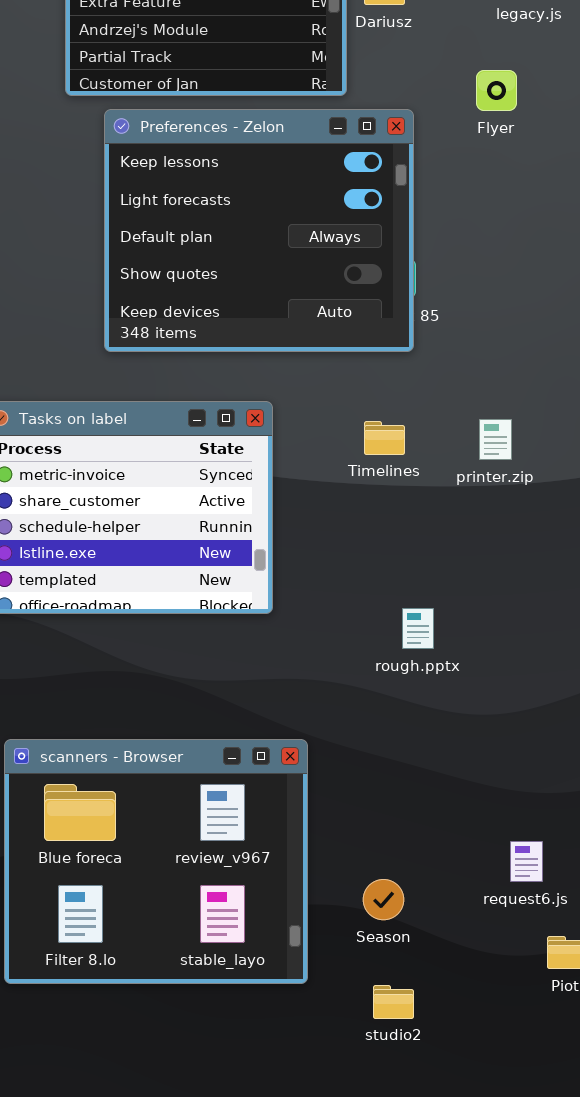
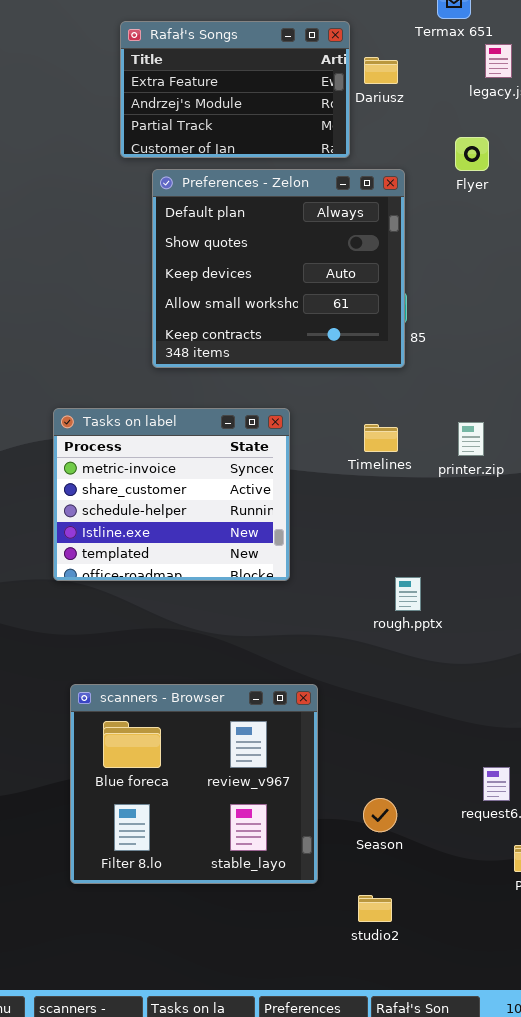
Preferences - Zelon: [104,109,414,352] -> [152,169,405,368], scrolled down 2 rows
studio2: [373,985,414,1019] -> [358,895,392,922], moved

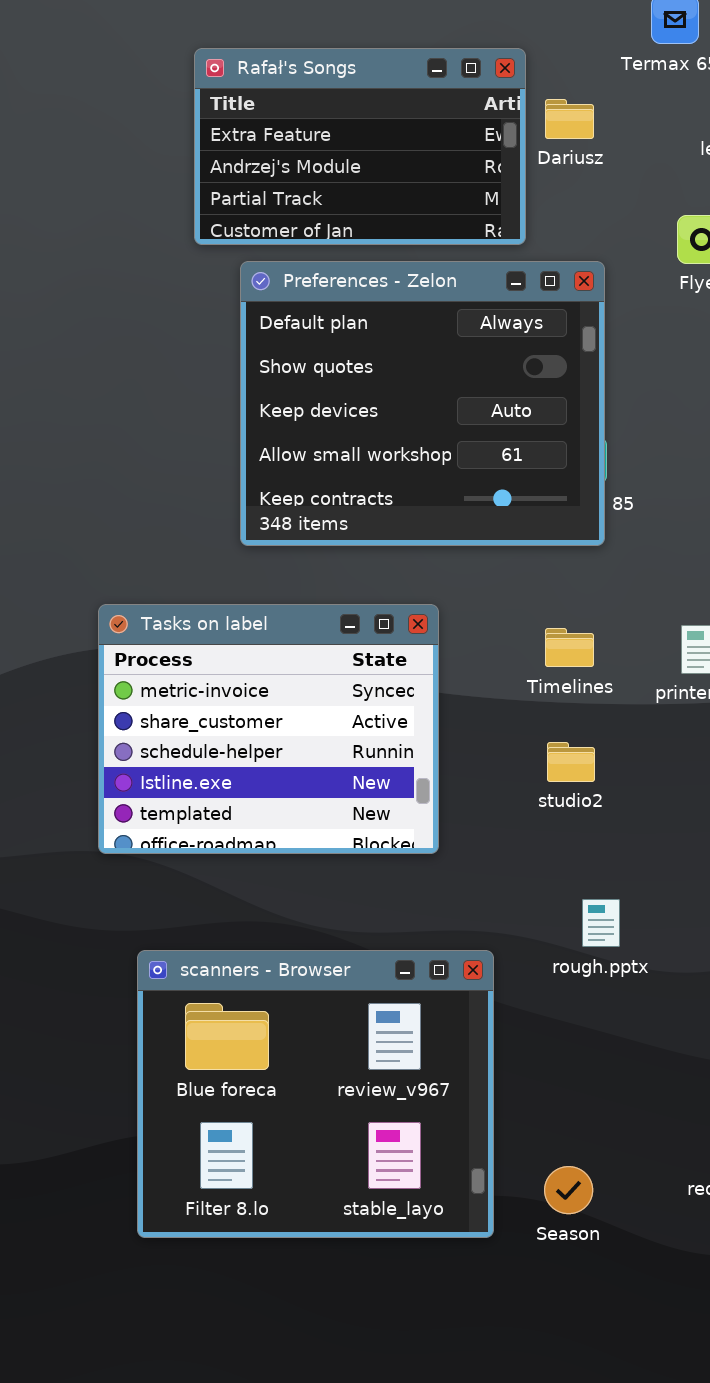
rough.pptx: [395,577,421,611] -> [582,899,620,947], moved
scanners - Browser: [70,684,318,884] -> [137,950,494,1238], moved
studio2: [358,895,392,922] -> [547,742,595,782], moved

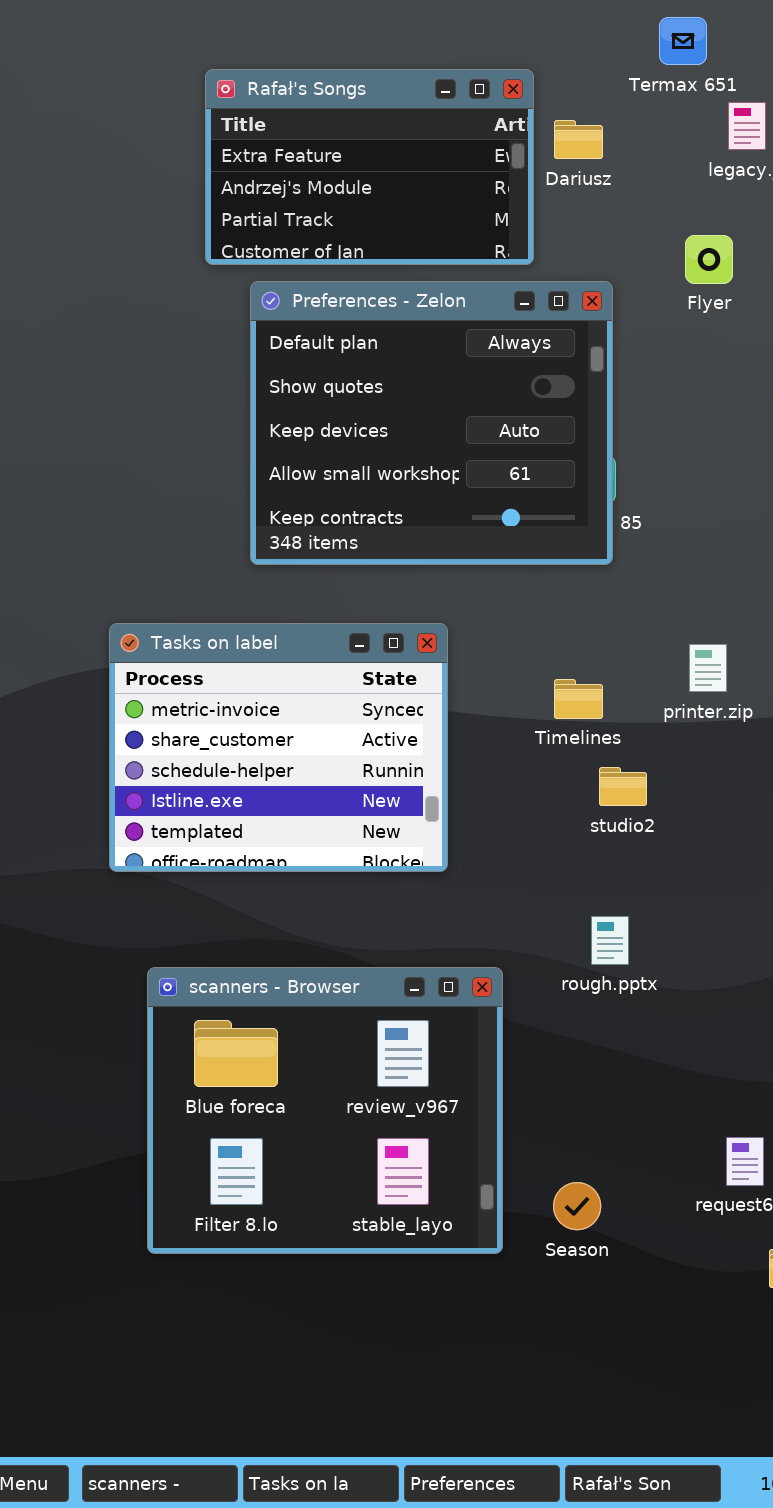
Timelines: [545,628,594,667] -> [554,679,603,719], moved
studio2: [547,742,595,782] -> [599,767,647,806], moved

